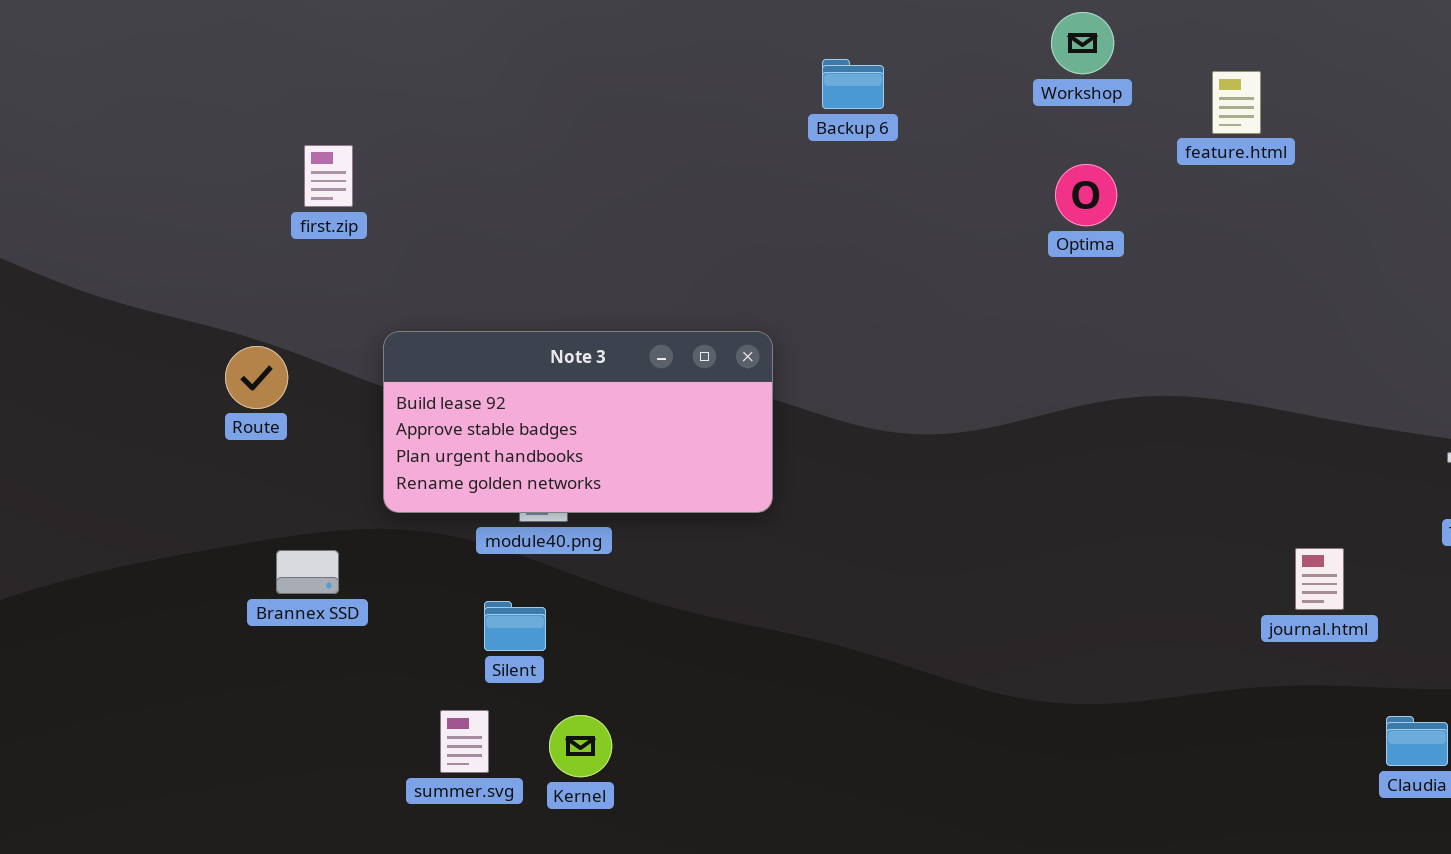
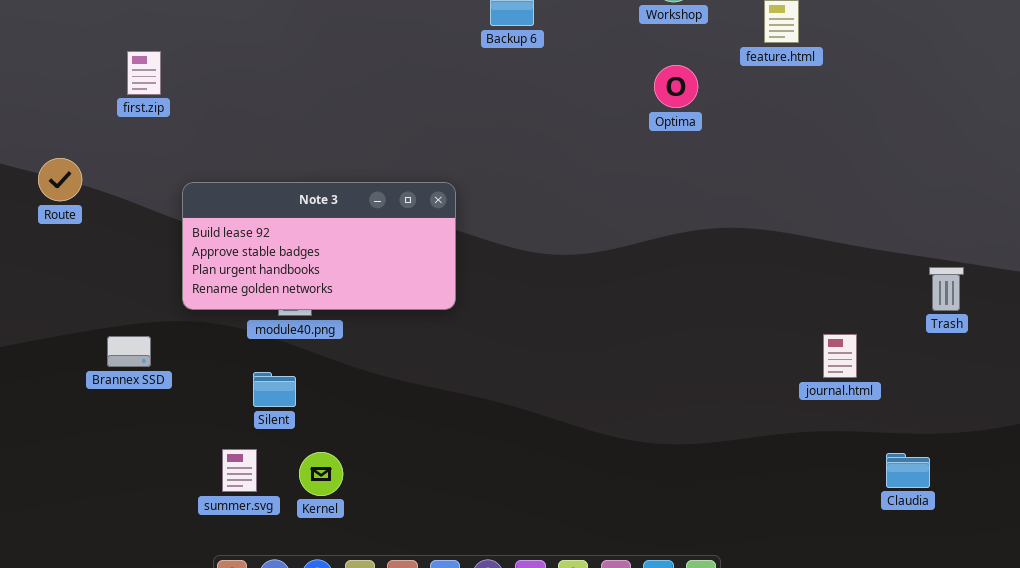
Route: [225,346,288,409] -> [38,158,82,201], moved

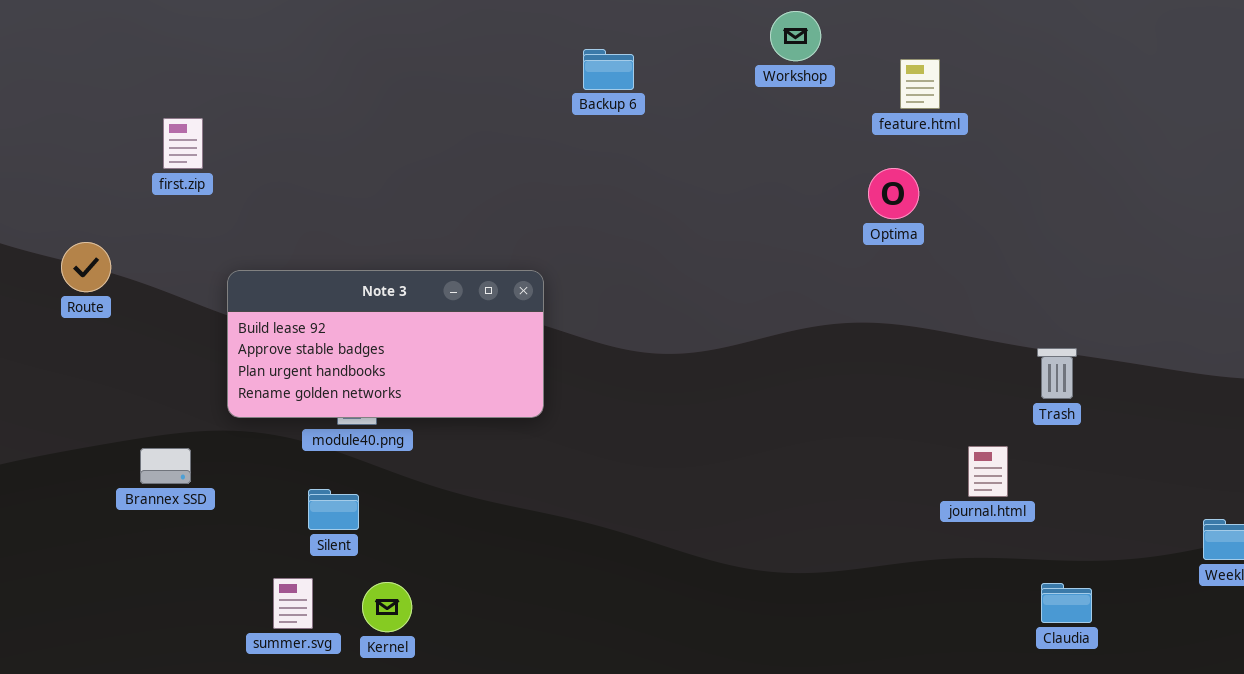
Optima: [654,65,698,108] -> [868,168,919,219], moved
Trash: [929,267,964,311] -> [1037,348,1077,399], moved

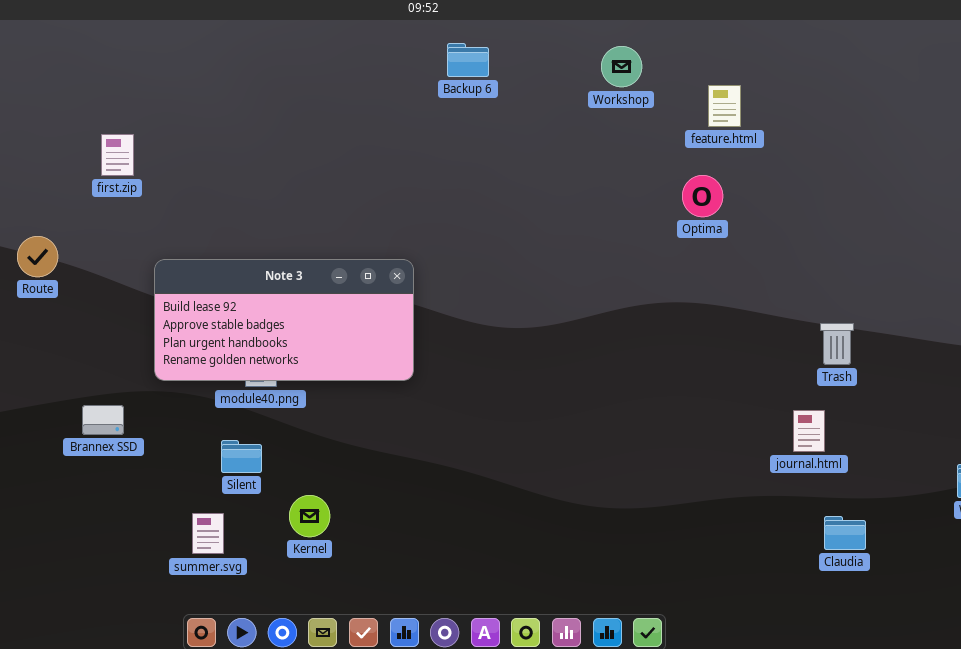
Backup 6: [583,49,634,90] -> [447,43,489,77], moved
journal.html: [968,446,1008,497] -> [793,410,825,452], moved
Kernel: [362,582,412,632] -> [289,495,330,537], moved

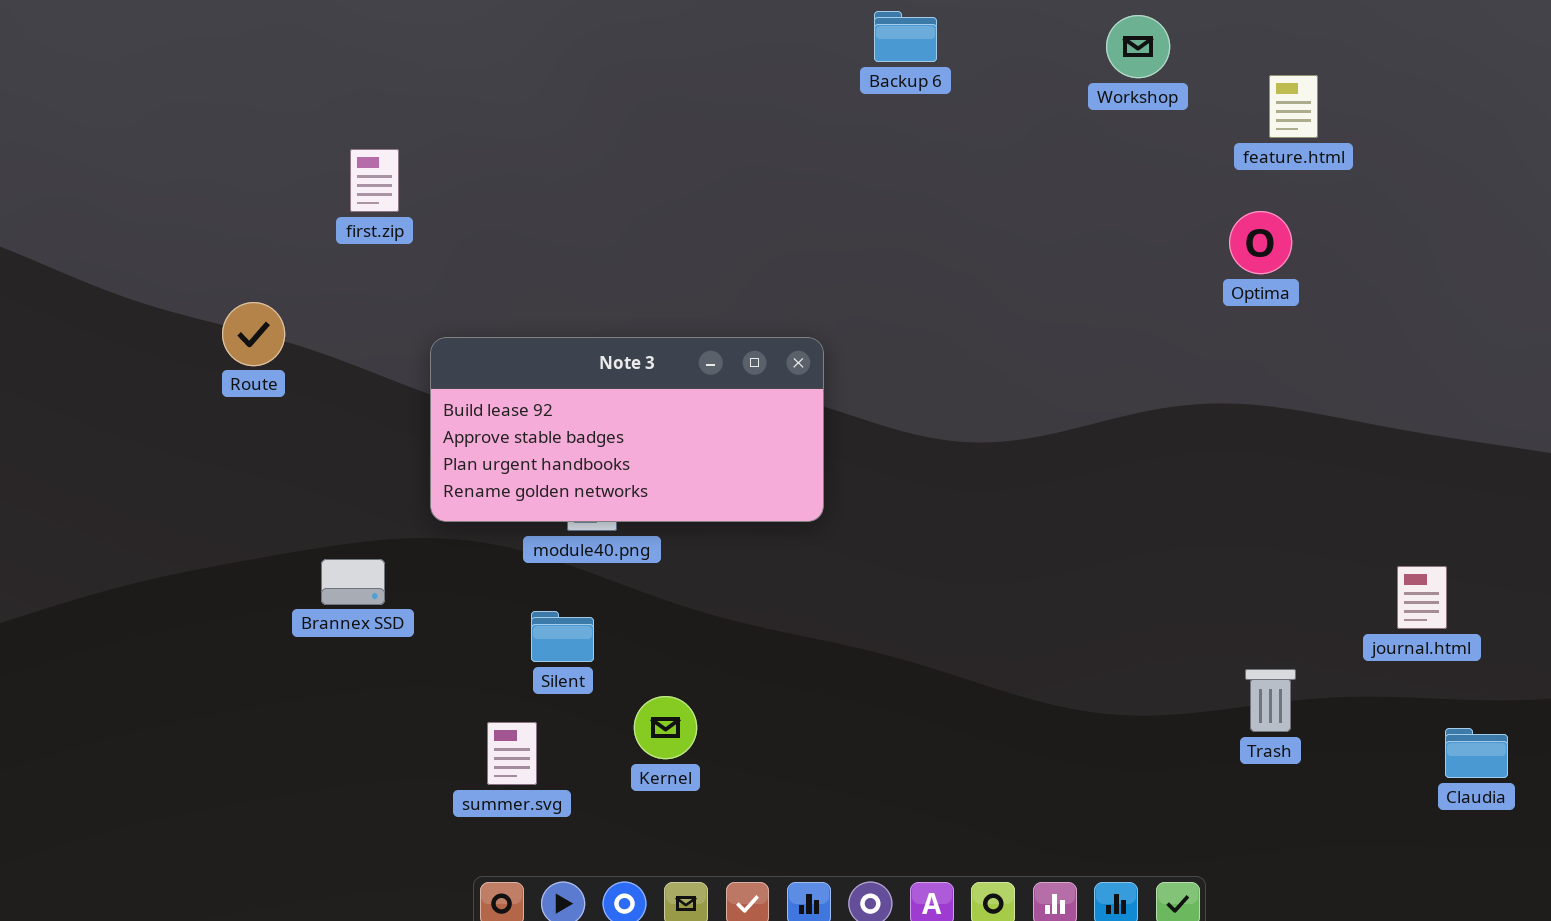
Trash: [820,323,854,365] -> [1245,669,1296,732], moved

